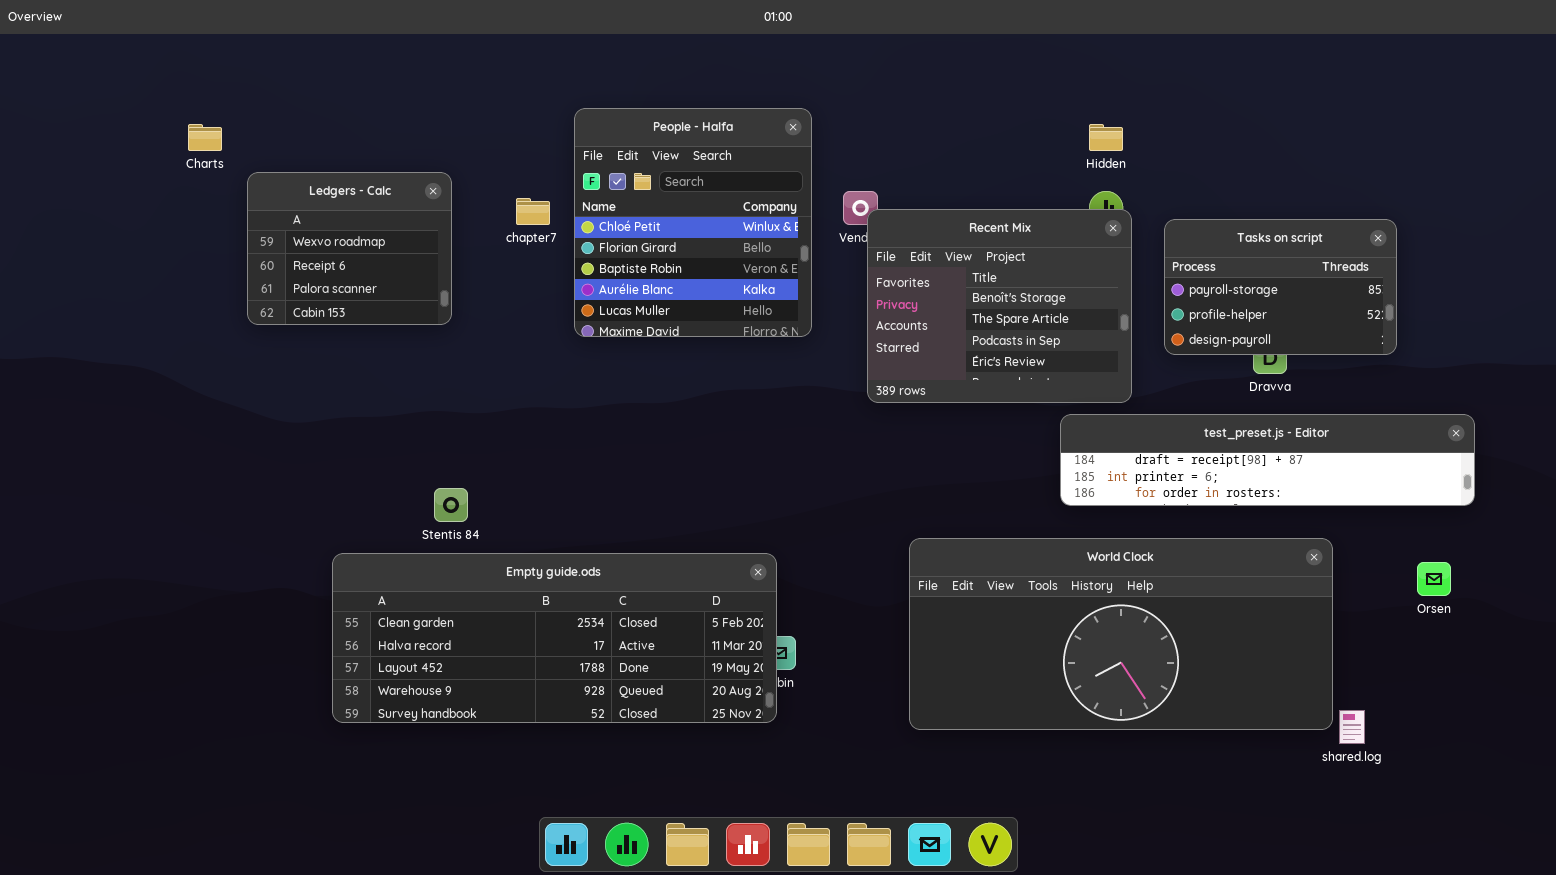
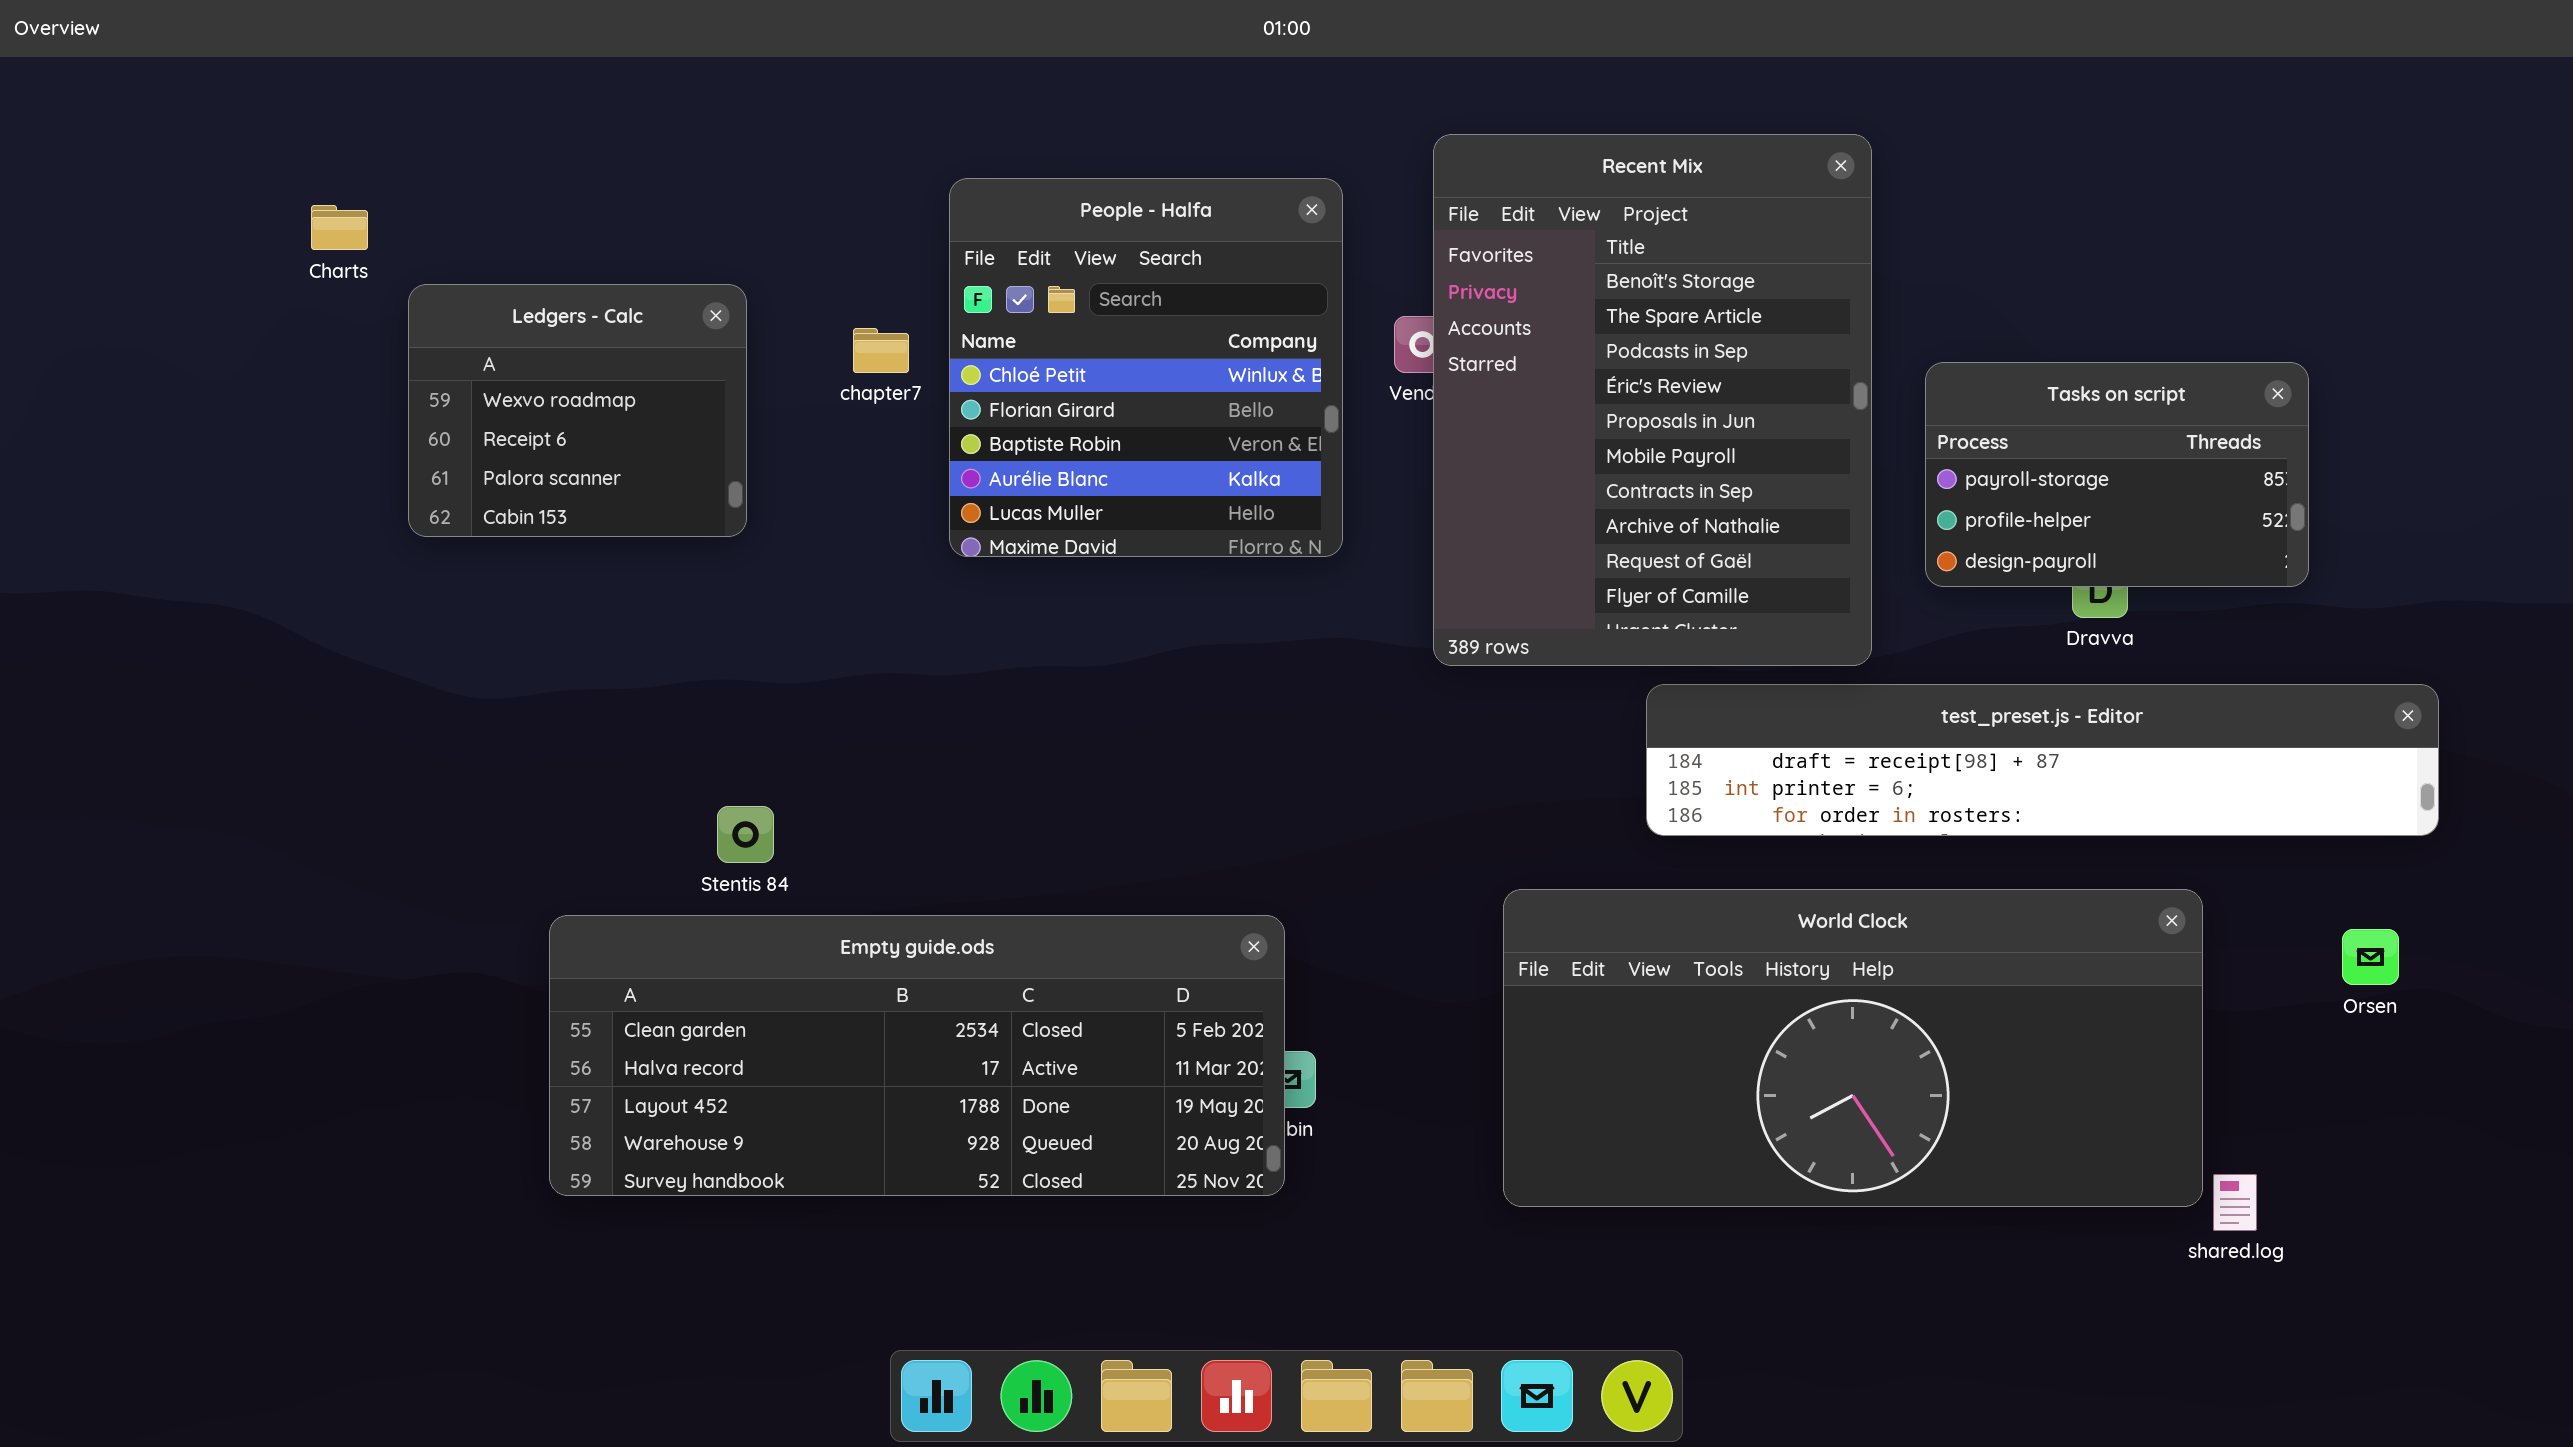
Recent Mix: [867,209,1132,403] -> [1433,134,1872,666], resized
test_preset.js - Editor: [1060,414,1475,506] -> [1646,684,2439,836], resized

